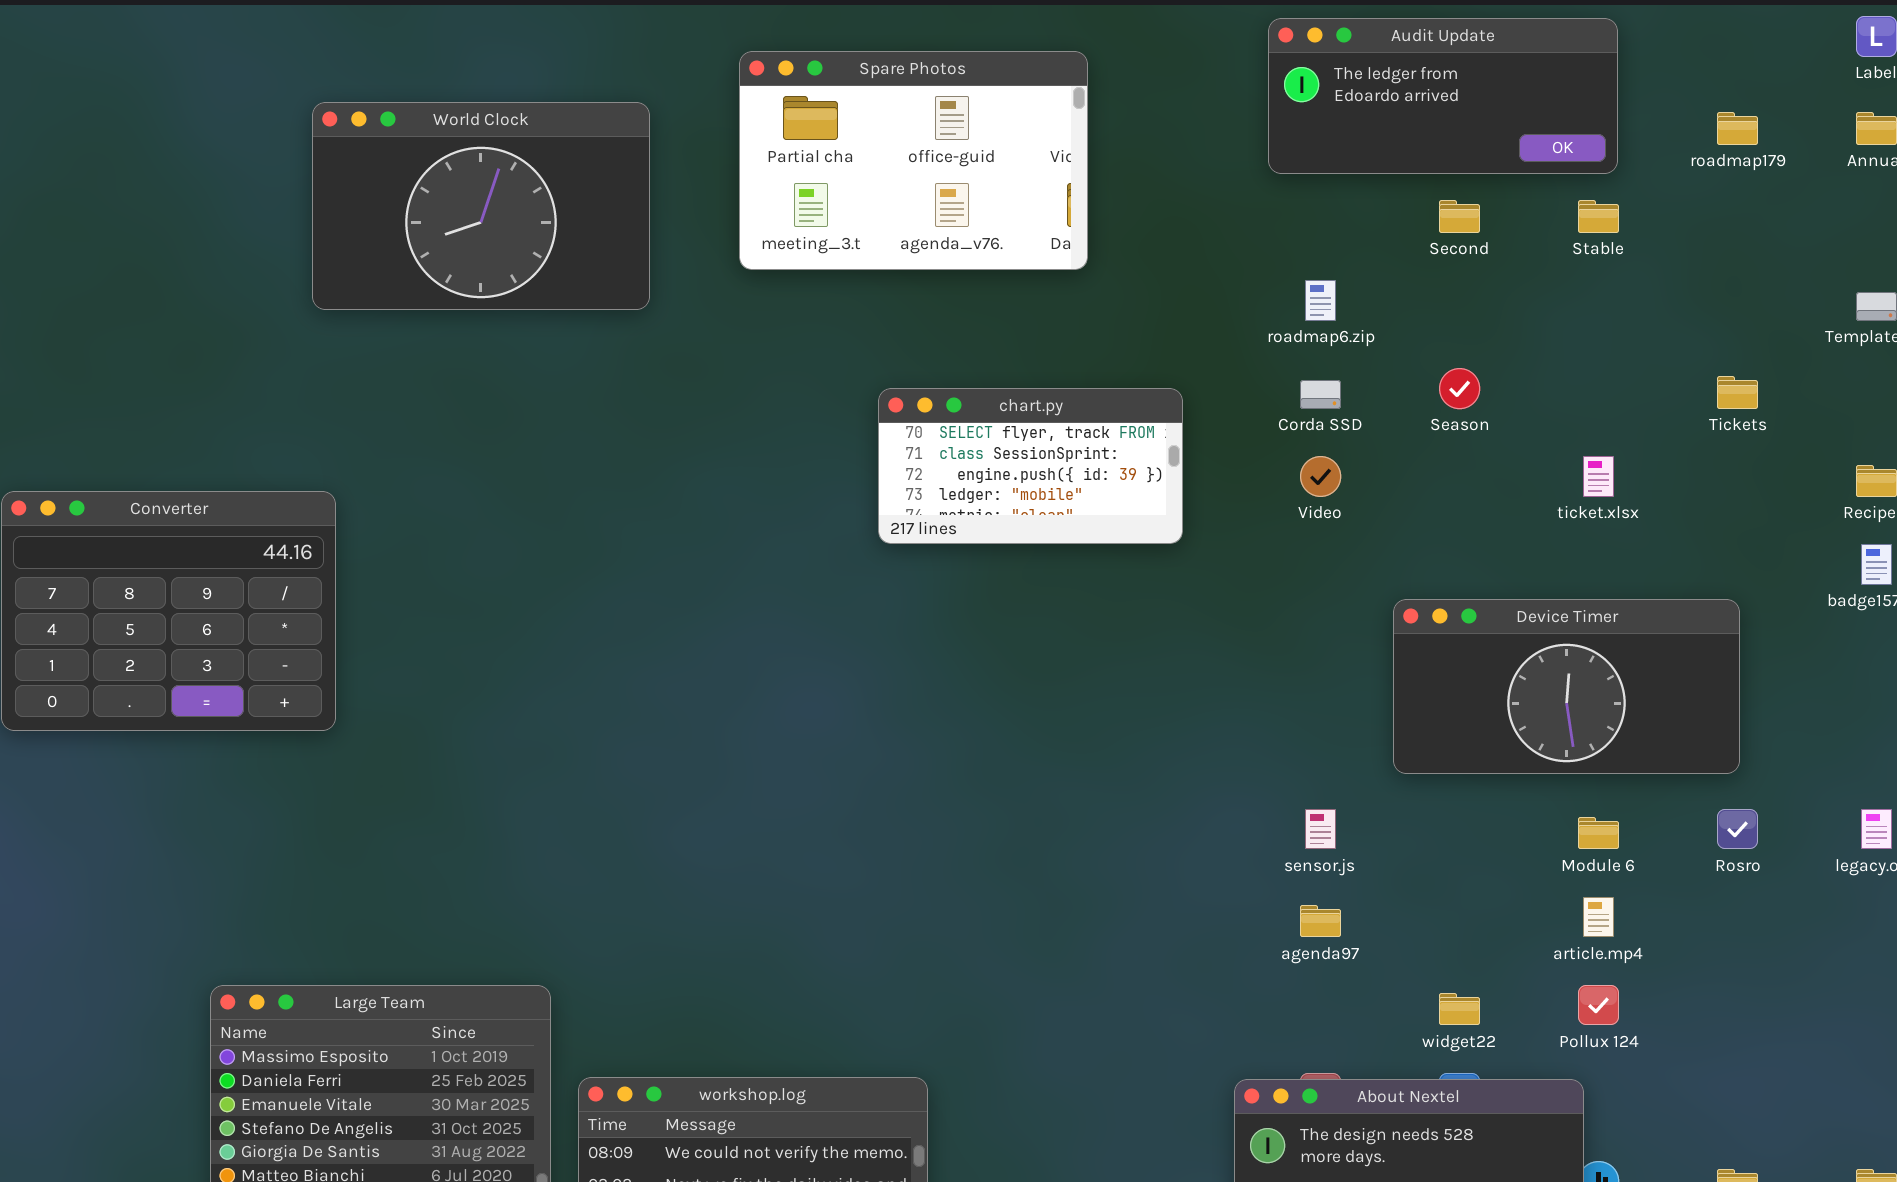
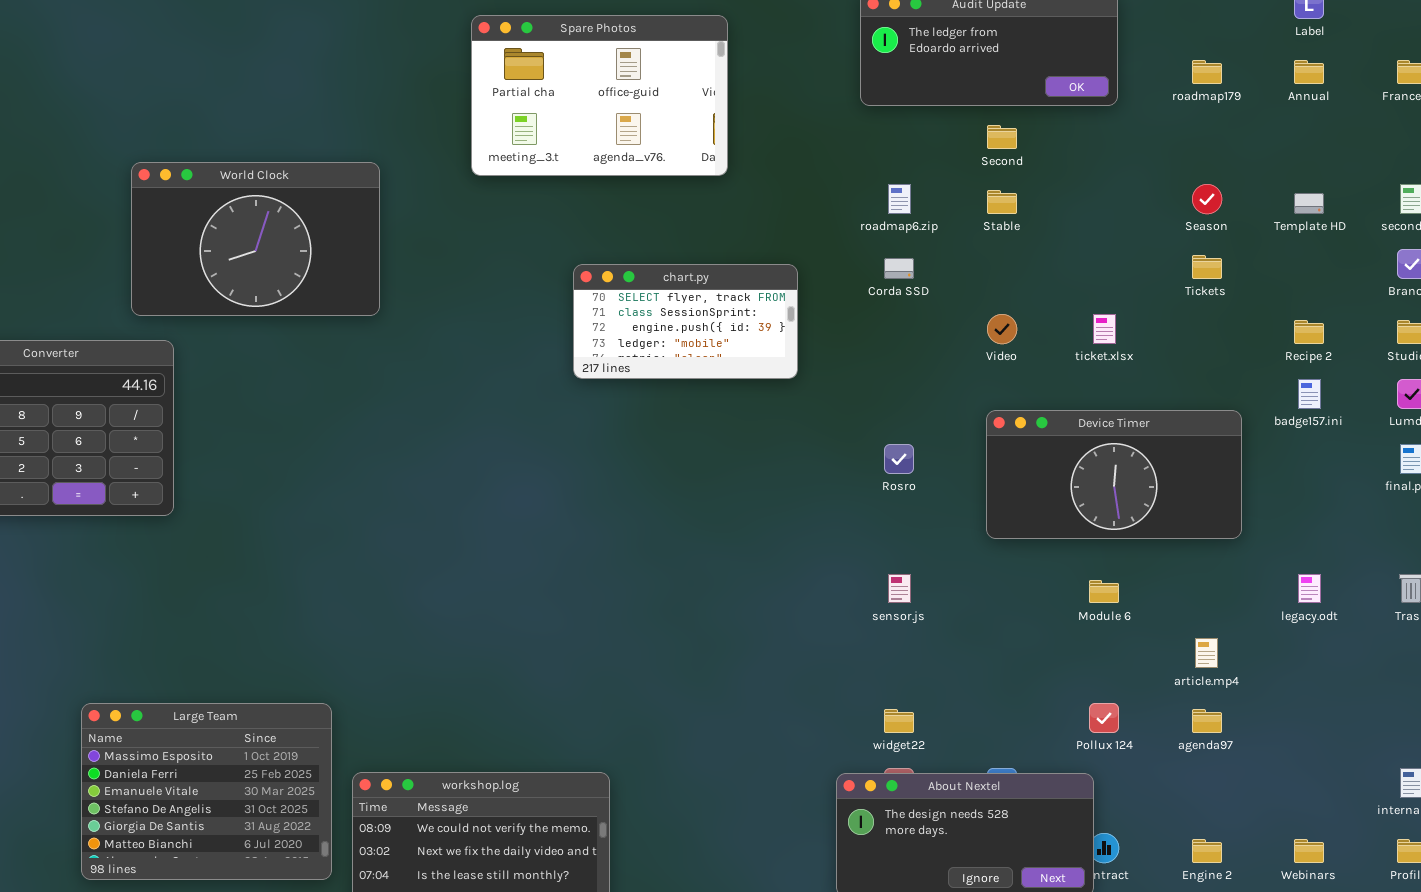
World Clock: [312,102,650,310] -> [131,162,380,316], moved
Stable: [1578,200,1619,233] -> [987,190,1017,214], moved
Season: [1439,368,1480,409] -> [1192,184,1222,214], moved
Video: [1300,456,1341,497] -> [987,314,1017,344], moved
Device Timer: [1393,599,1740,774] -> [986,410,1242,539], moved
Rosro: [1717,809,1758,849] -> [884,444,914,474], moved
article.mp4: [1583,897,1614,937] -> [1195,638,1218,668], moved
agenda97: [1300,905,1341,937] -> [1192,709,1222,733], moved
widget22: [1439,993,1480,1025] -> [884,709,914,733], moved

